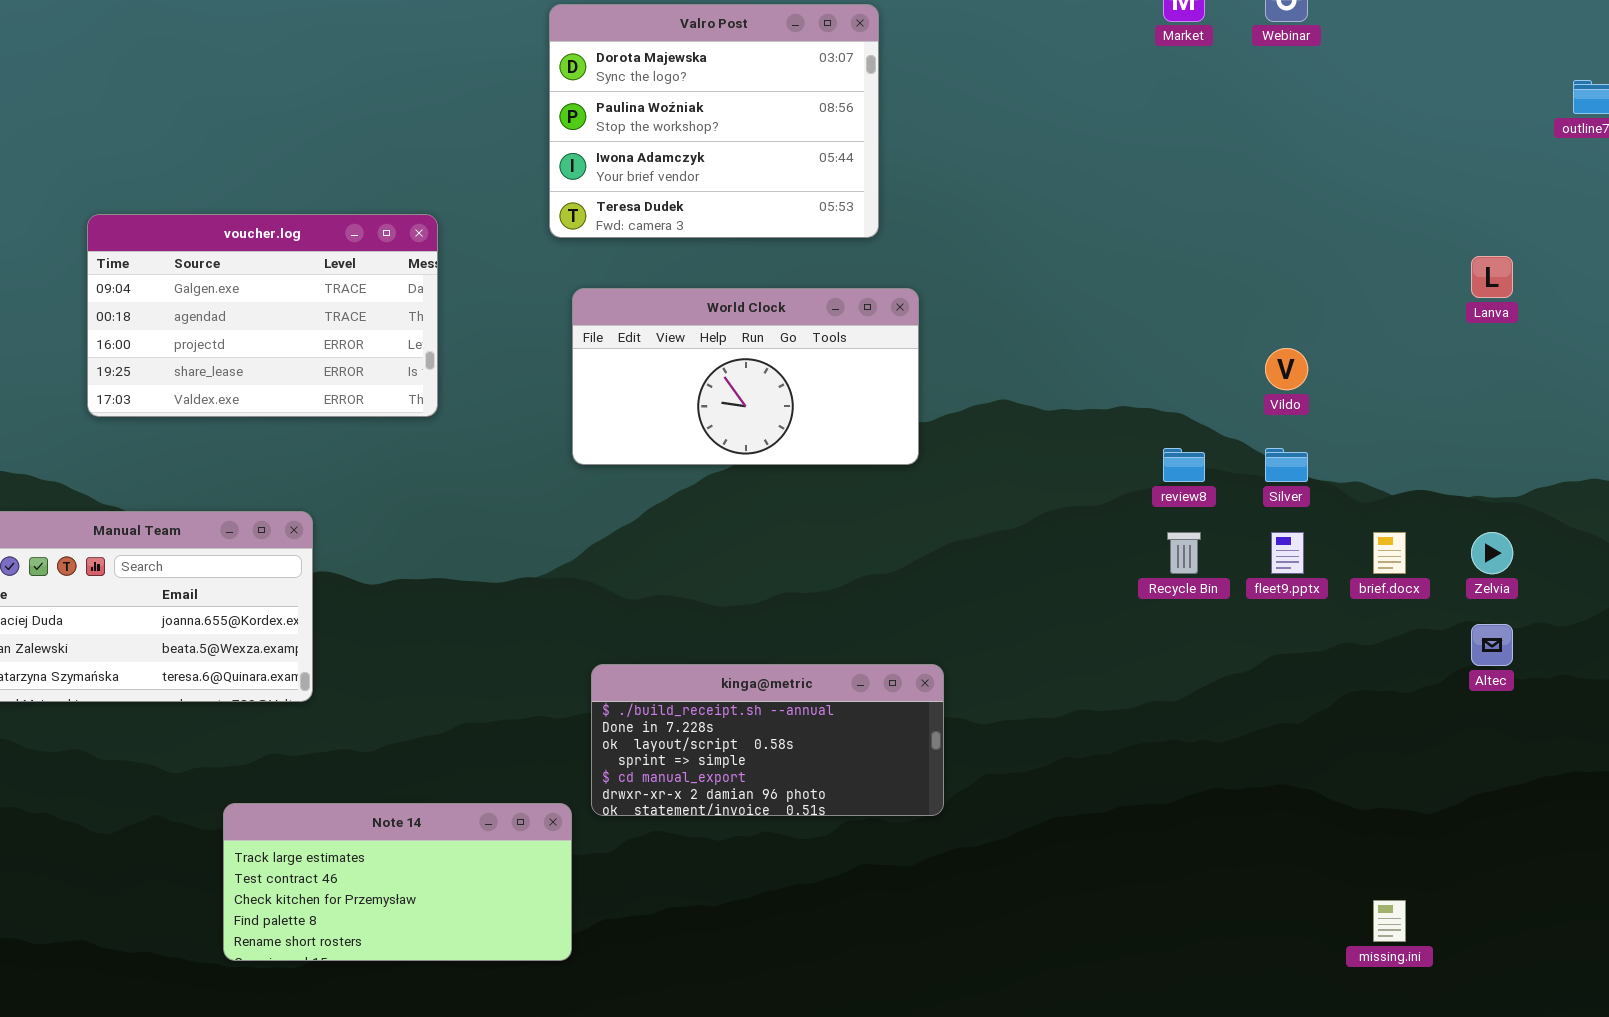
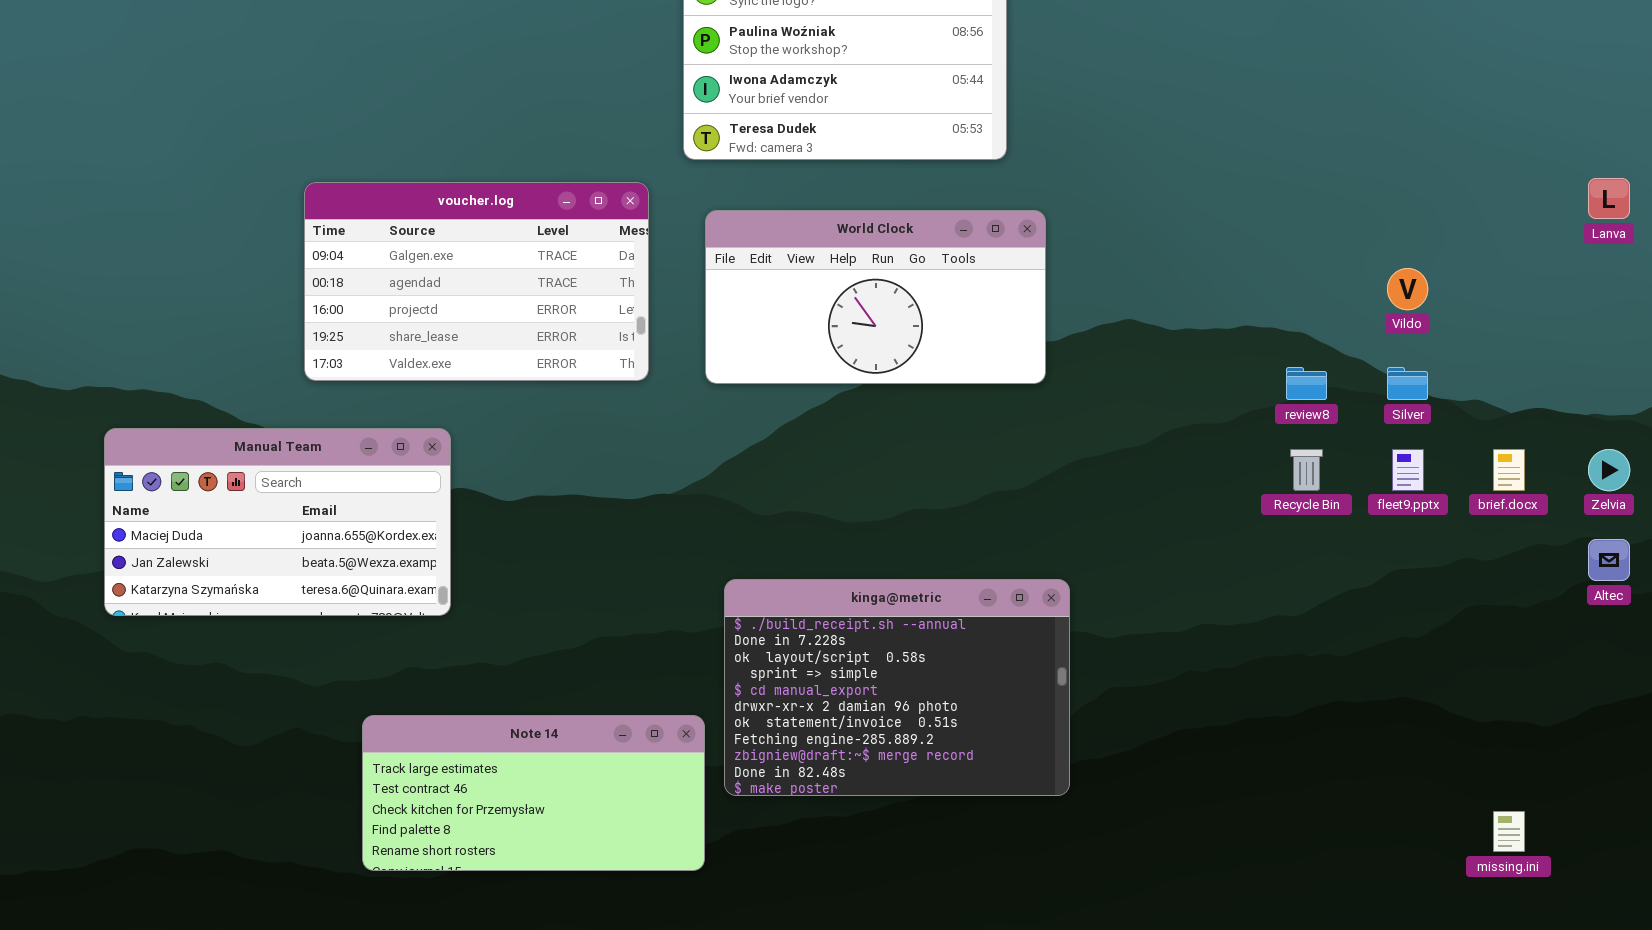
voucher.log: [87,214,438,417] -> [304,182,649,381], moved
kinga@metric: [591,664,944,816] -> [724,579,1070,796], resized

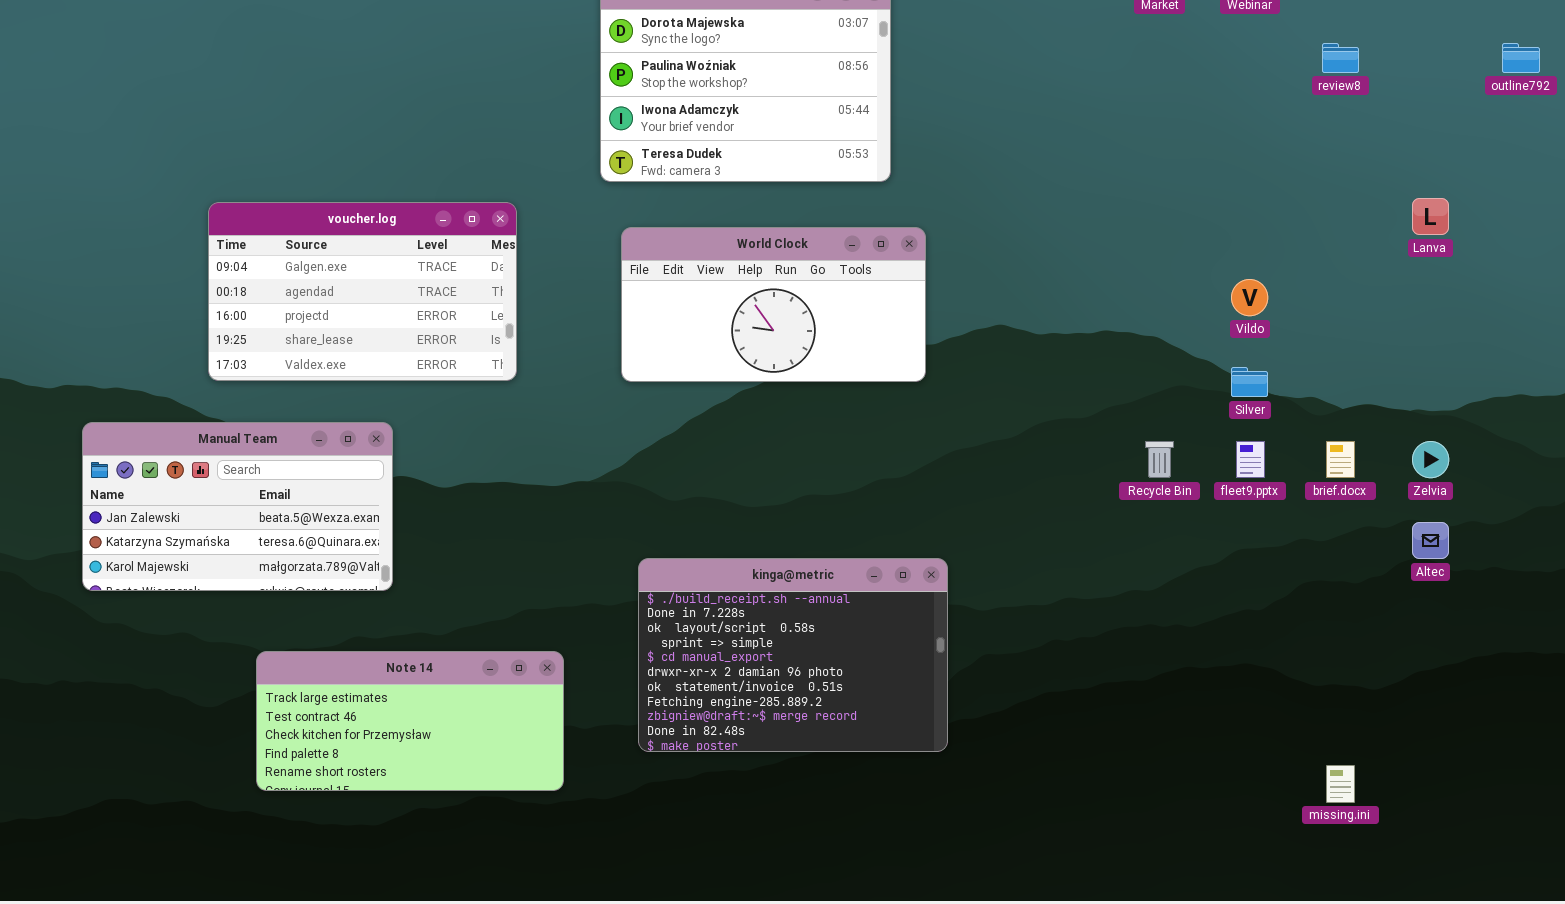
voucher.log: [304,182,649,381] -> [208,202,517,381], moved
review8: [1286,367,1327,400] -> [1322,43,1359,73], moved
Manual Team: [104,428,451,616] -> [82,422,393,591], scrolled down 1 row
Note 14: [362,715,705,871] -> [256,651,564,791], moved

